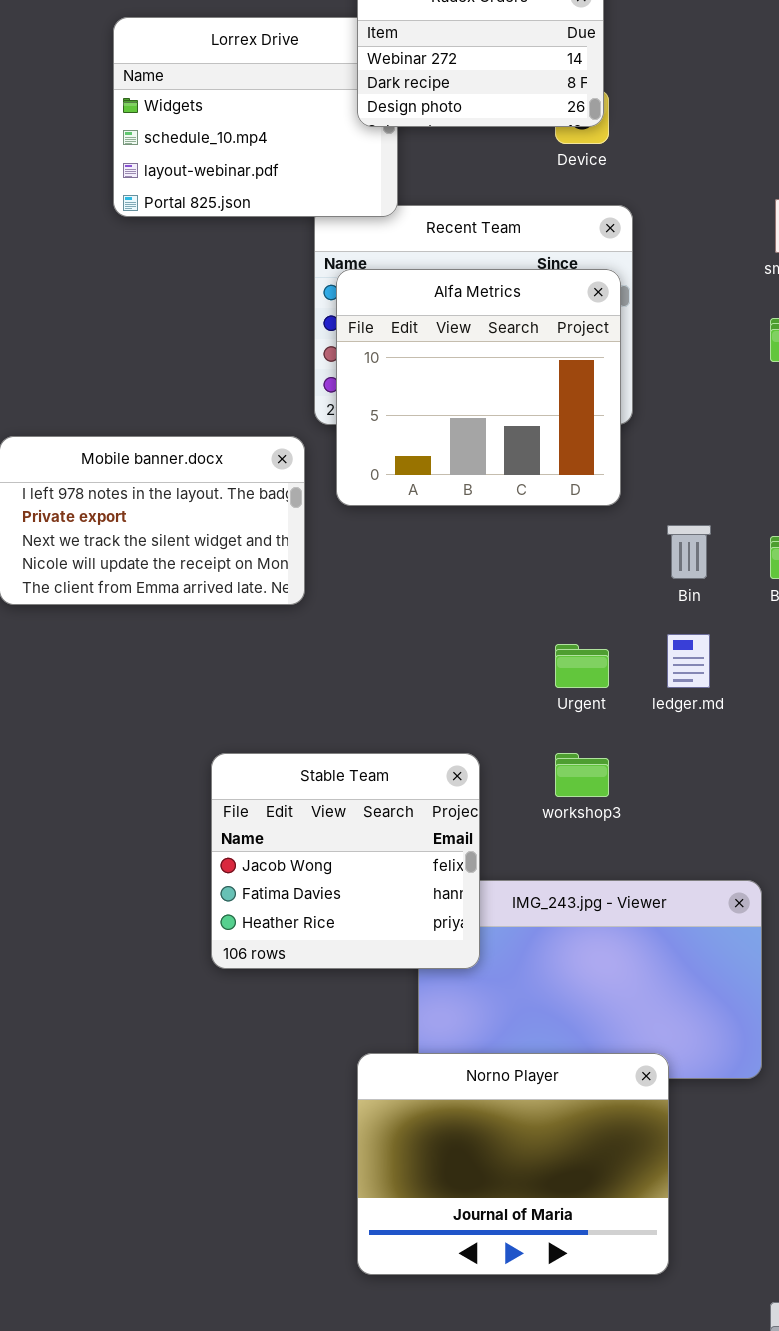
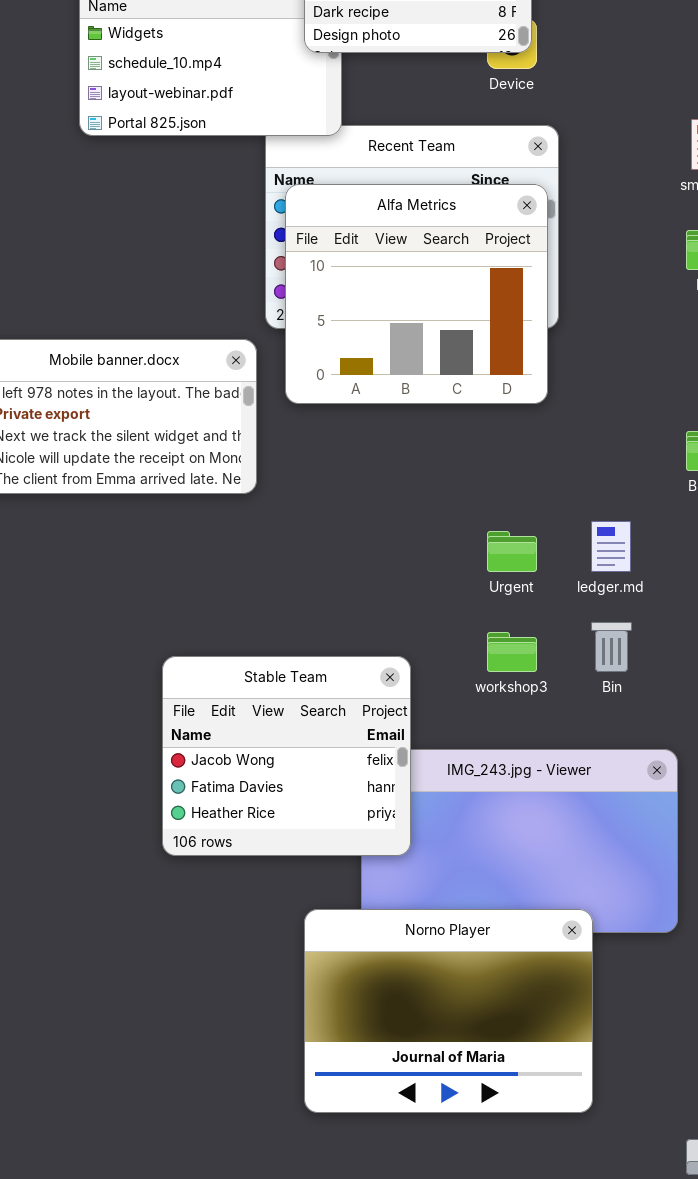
Bin: [667,525,711,579] -> [591,622,632,672], moved
Stable Team: [211,753,480,969] -> [162,656,411,856], moved

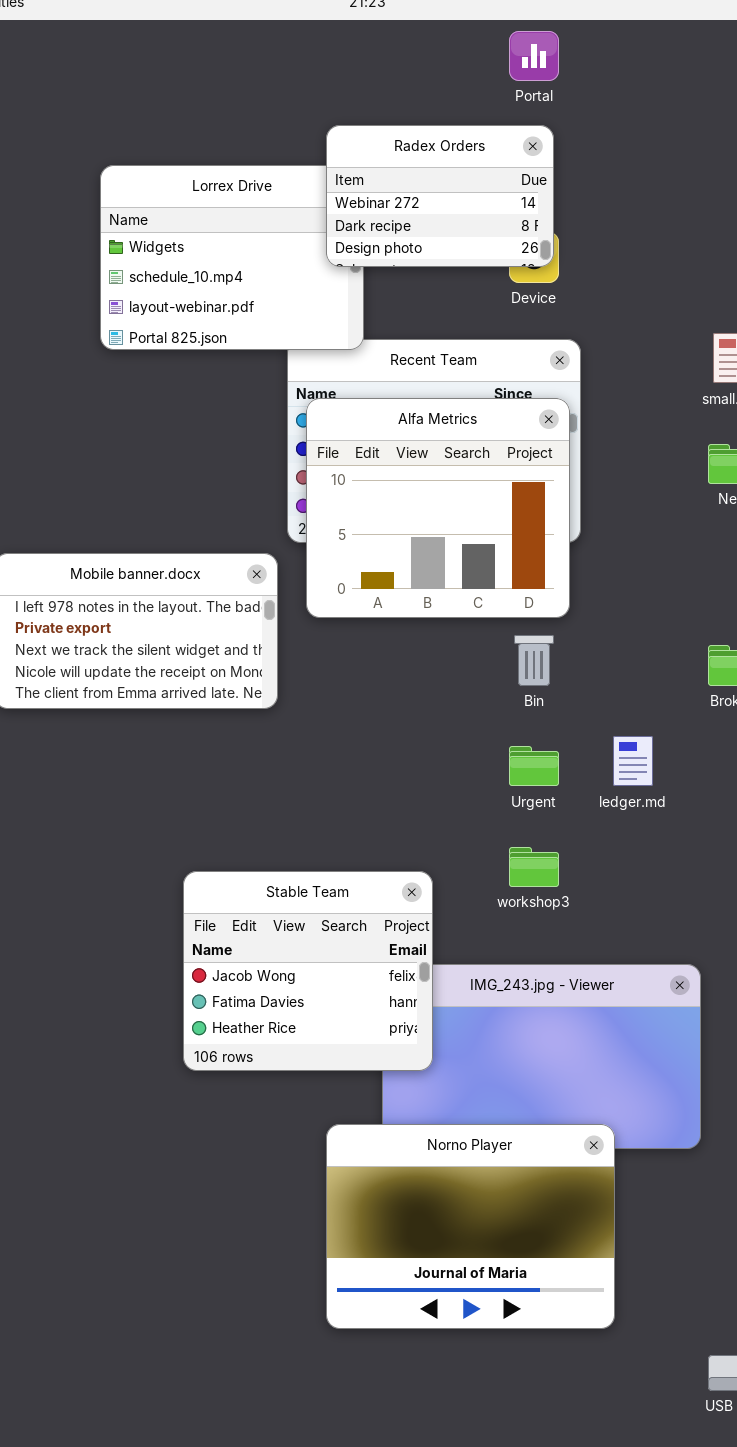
Bin: [591,622,632,672] -> [514,635,554,686], moved

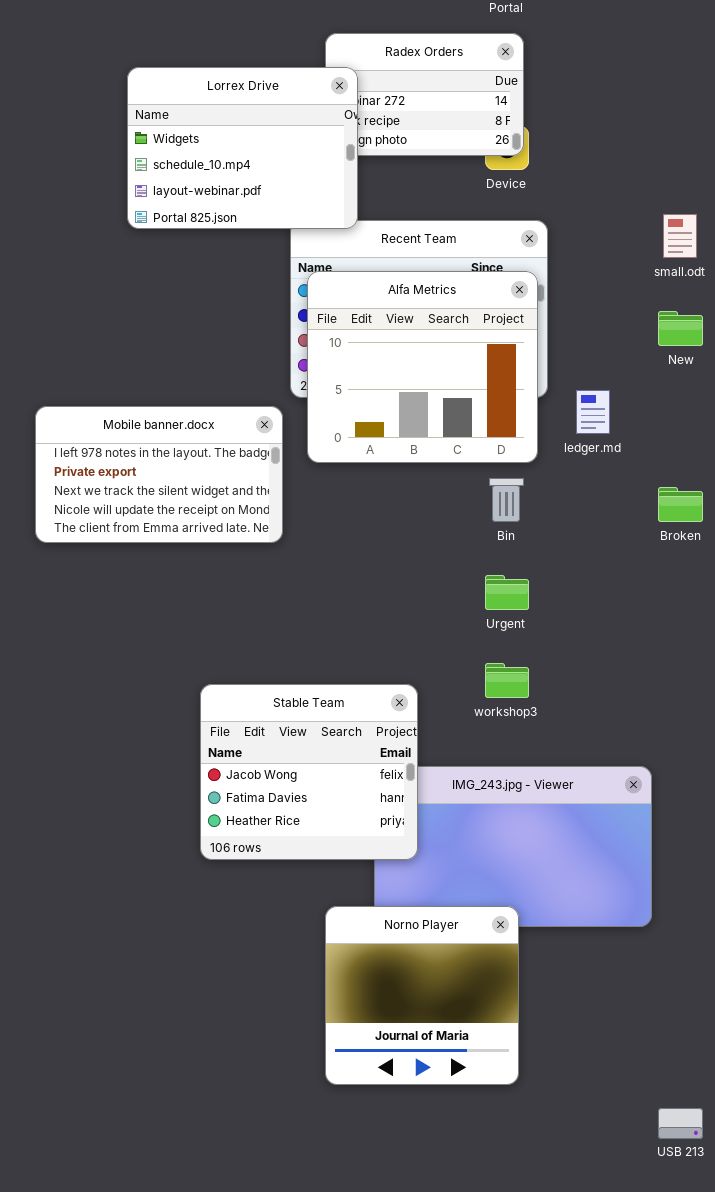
Lorrex Drive: [100,165,364,350] -> [127,67,358,229], raised
ledger.md: [613,736,653,786] -> [576,390,610,434], moved
Norno Player: [326,1124,615,1329] -> [325,906,519,1085], resized

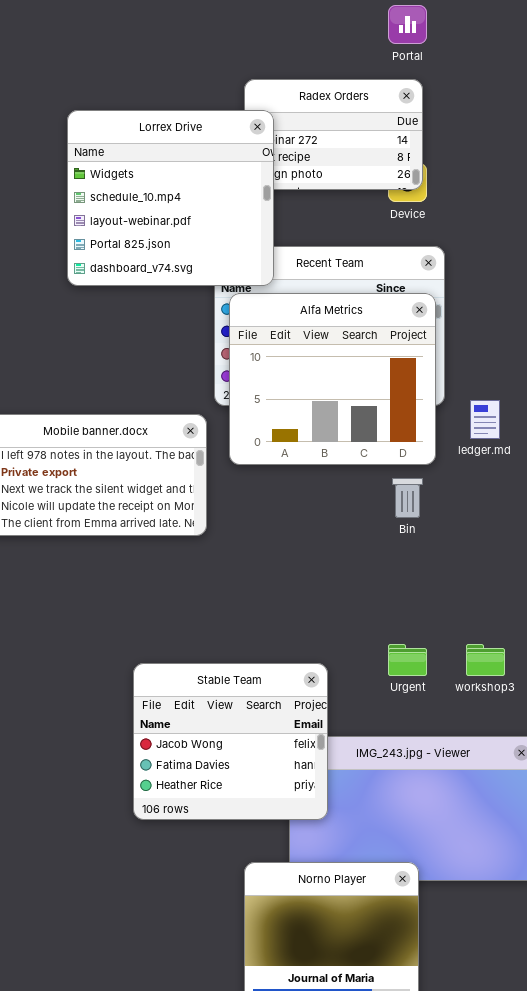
Lorrex Drive: [127,67,358,229] -> [67,110,274,286], resized
Urgent: [485,575,529,610] -> [388,644,427,676], moved
workshop3: [485,663,529,698] -> [466,644,505,676], moved

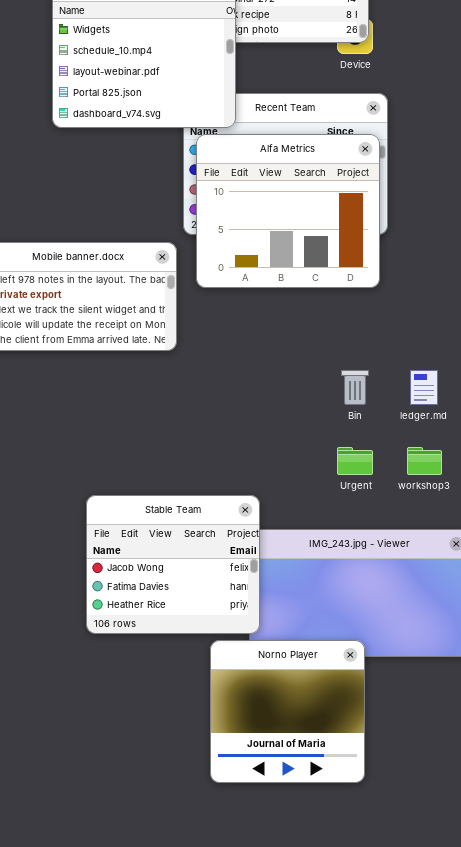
ledger.md: [470,400,500,439] -> [410,370,438,405], moved
Bin: [392,478,423,518] -> [341,370,369,405], moved
Stable Team: [133,663,328,820] -> [86,495,260,634], moved

